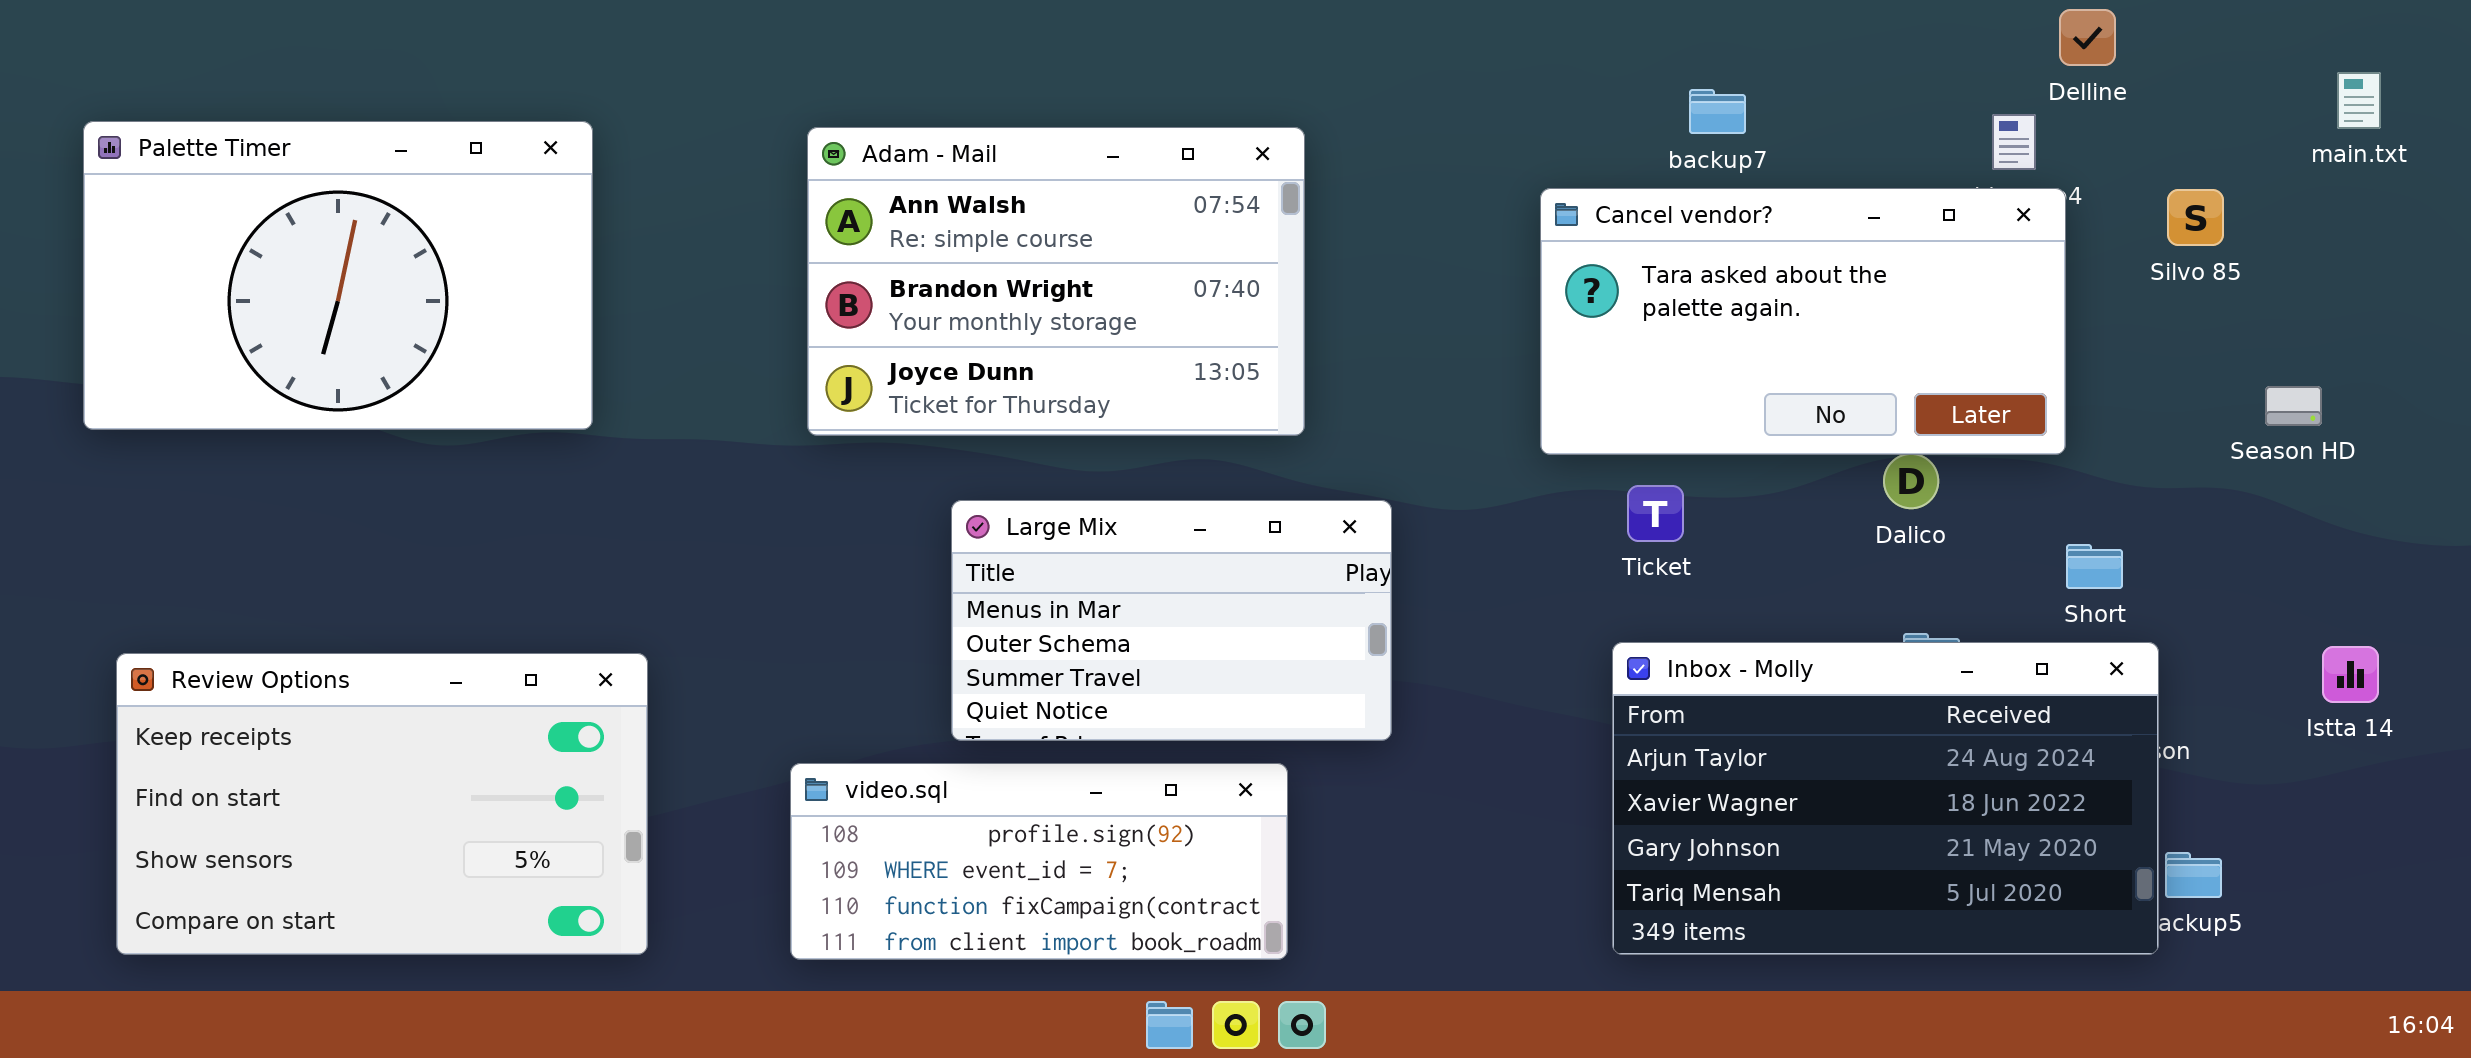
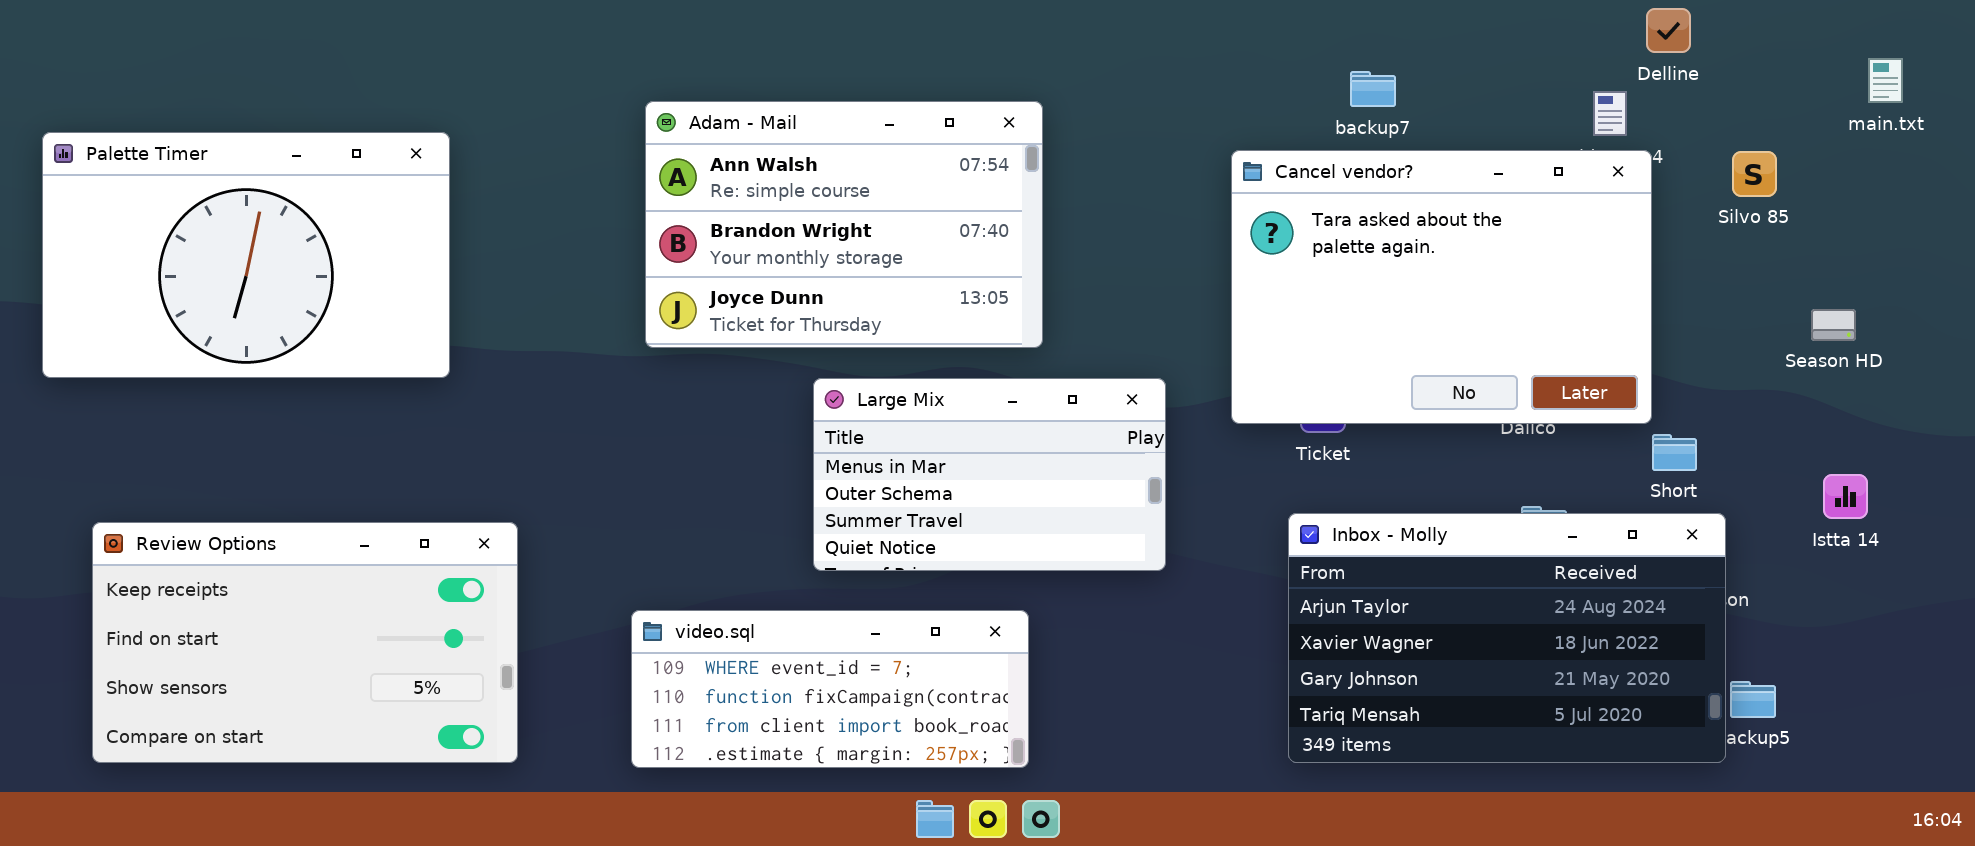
Palette Timer: [83,121,593,430] -> [42,132,450,378], moved
Cancel vendor?: [1540,188,2066,455] -> [1231,150,1652,424], resized
Large Mix: [951,500,1392,741] -> [813,378,1166,571], moved
Istta 14: [2322,646,2379,703] -> [1823,474,1868,519], moved
video.sql: [790,763,1288,960] -> [631,610,1029,768], scrolled down 1 row

